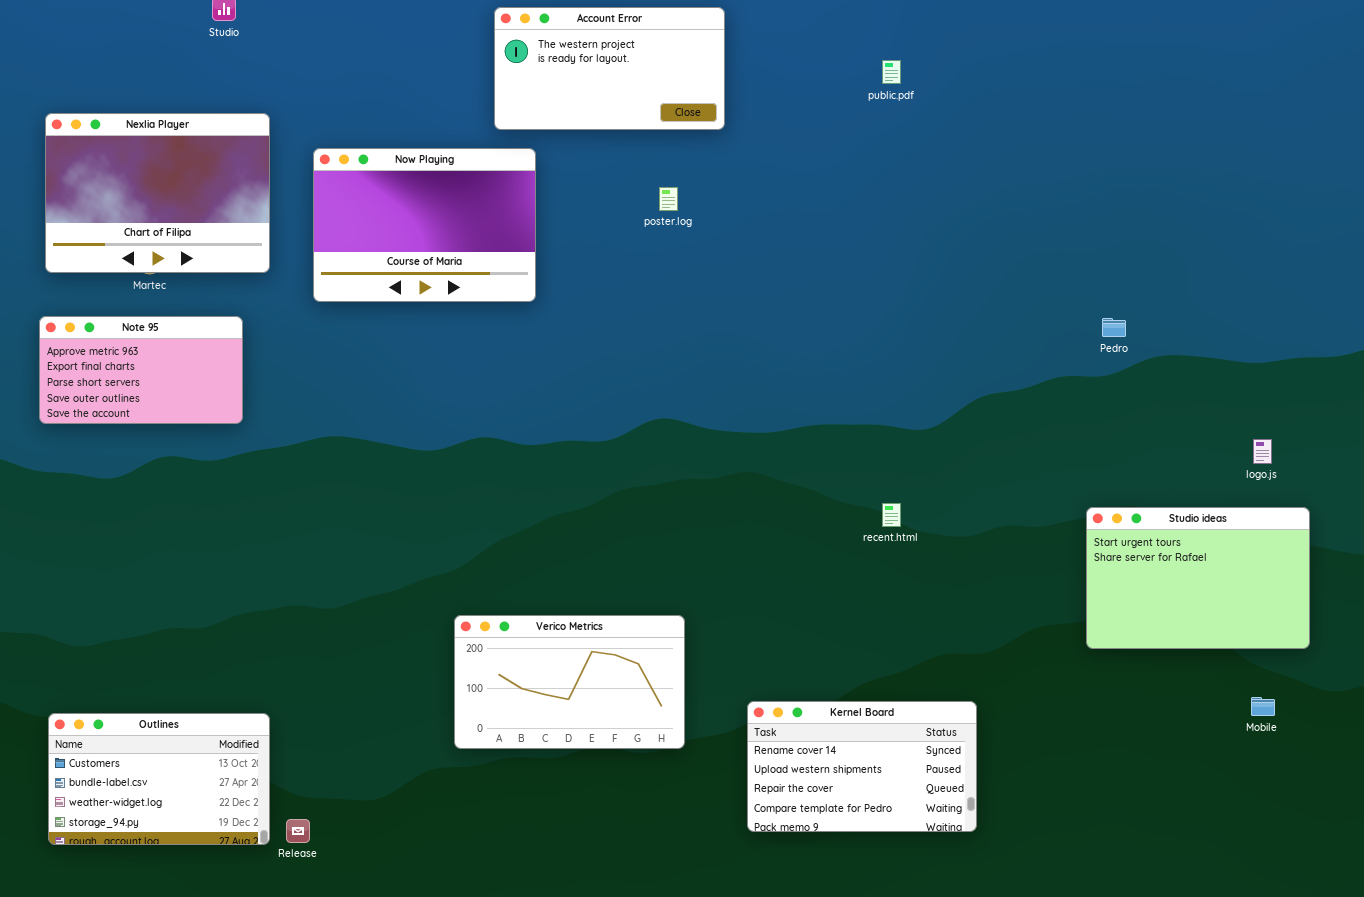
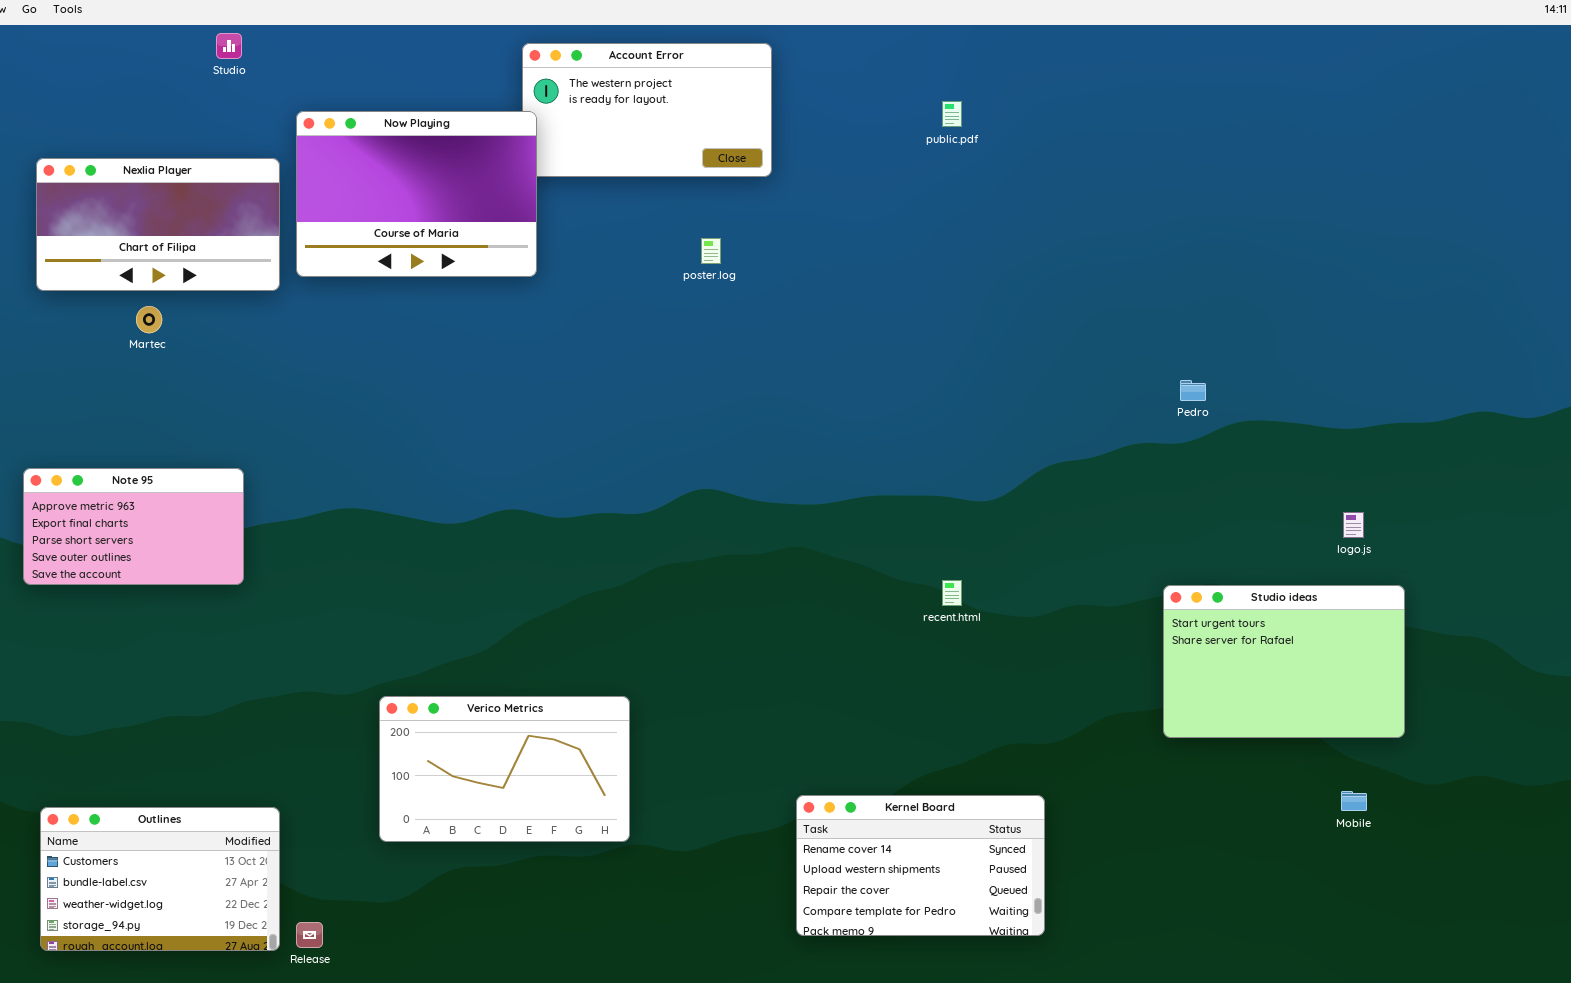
Nexlia Player: [45,113,270,273] -> [36,158,280,291], resized
Now Playing: [313,148,536,302] -> [296,111,537,277], moved
Note 95: [39,316,243,424] -> [23,468,244,585], moved
Verico Metrics: [454,615,685,749] -> [379,696,630,842], moved

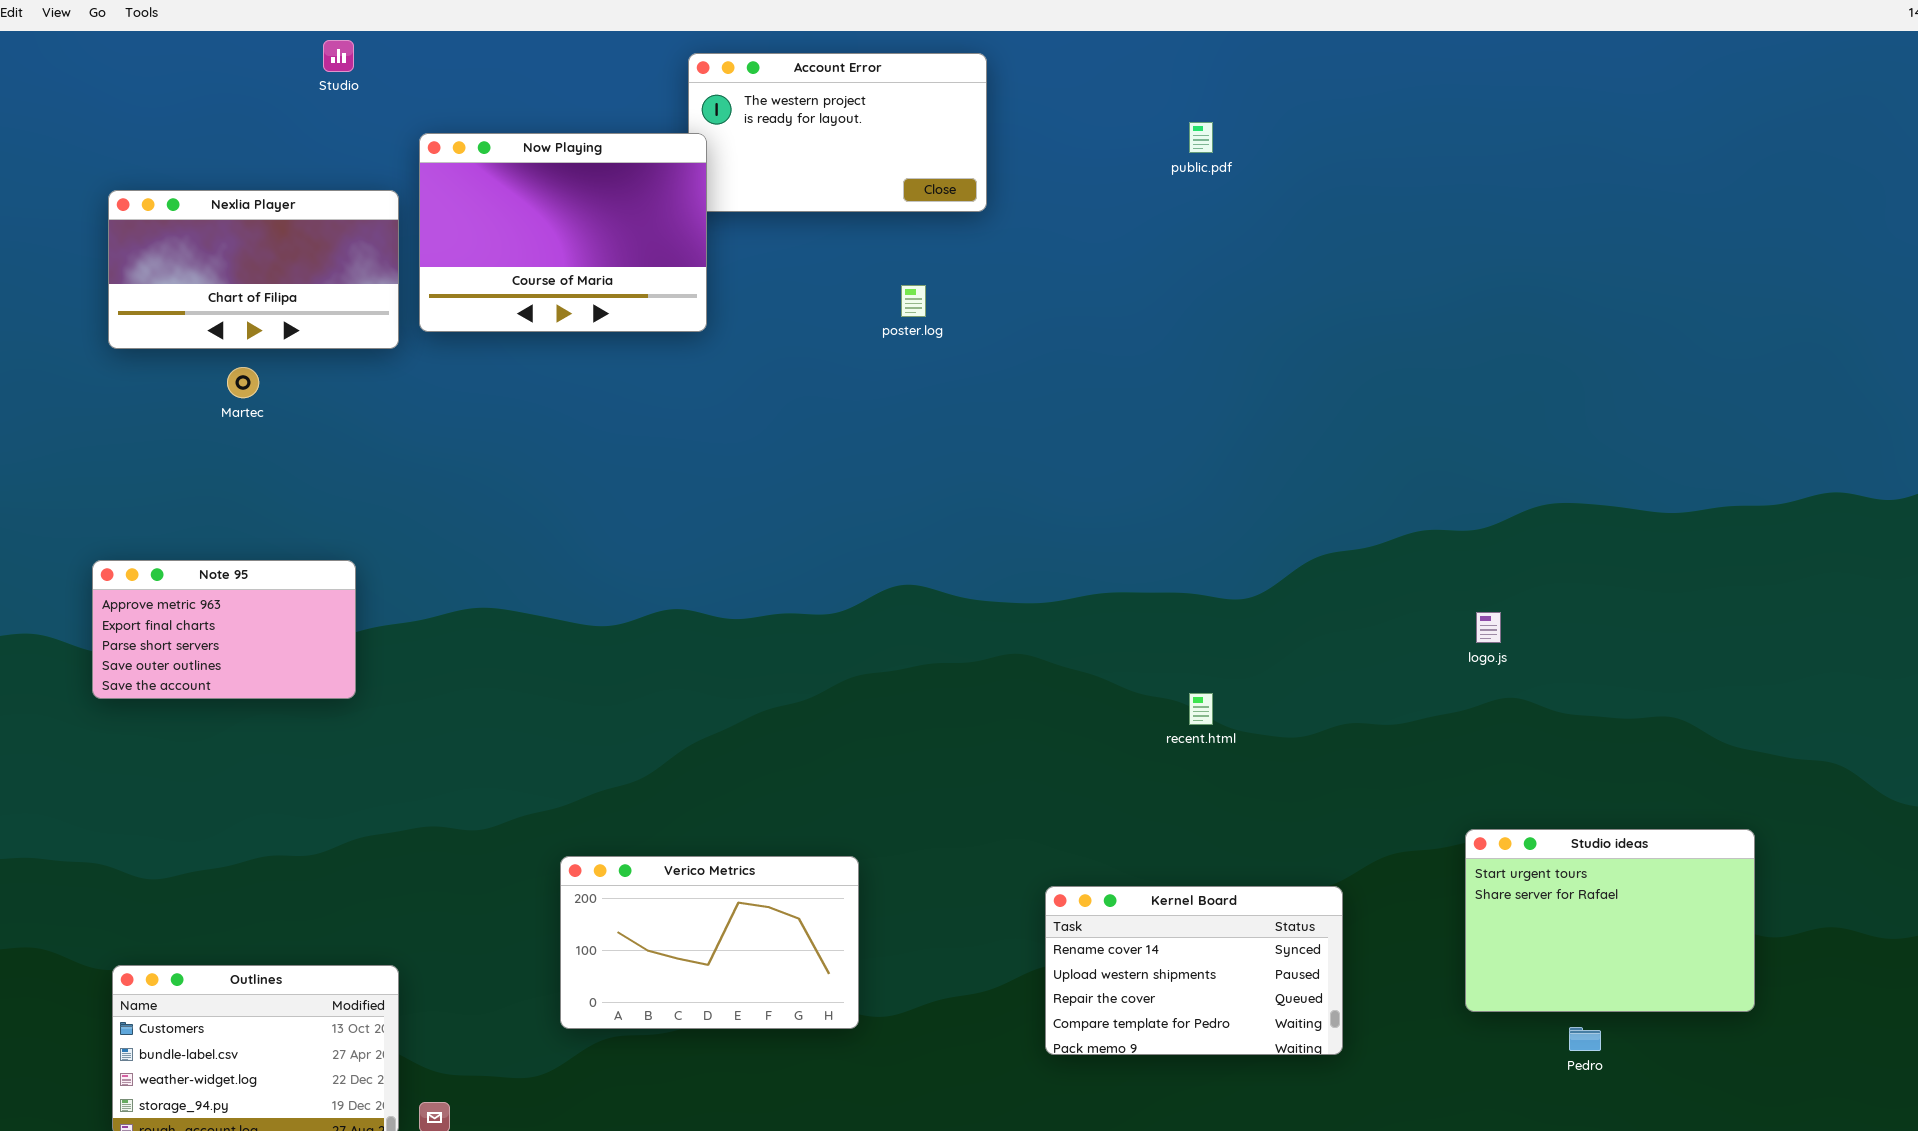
Pedro: [1180,380,1206,401] -> [1569,1027,1601,1051], moved
logo.js: [1343,512,1364,538] -> [1476,612,1501,643], moved
Studio ideas: [1163,585,1405,738] -> [1465,829,1755,1012], moved
Verico Metrics: [379,696,630,842] -> [560,856,859,1029], moved
Kernel Board: [796,795,1045,936] -> [1045,886,1343,1055], moved

